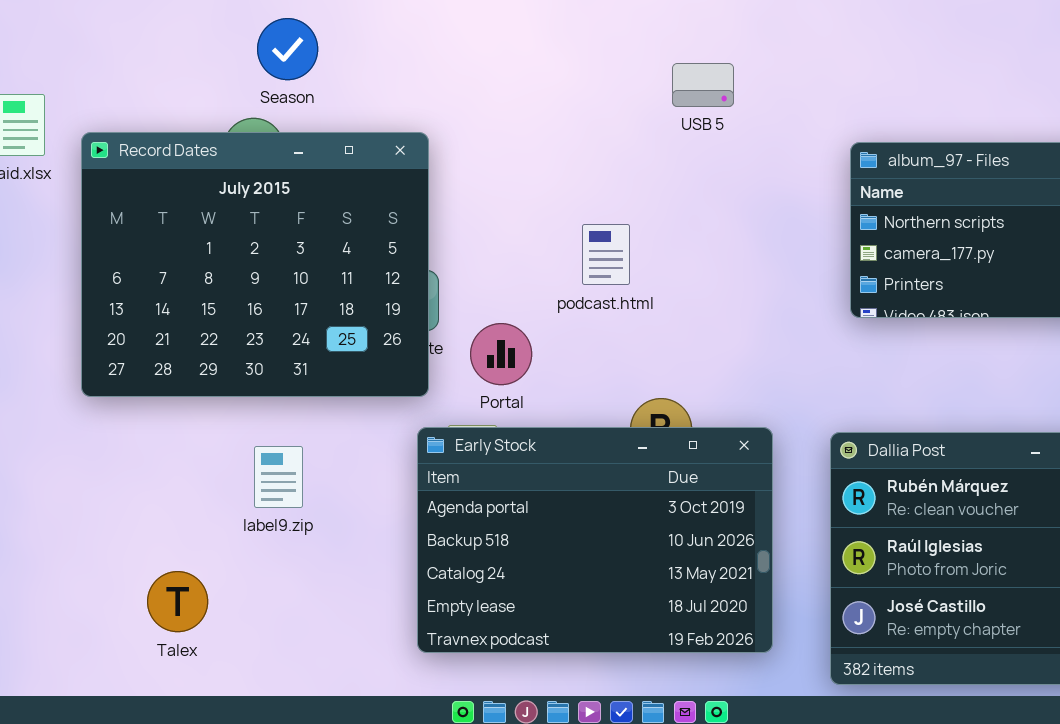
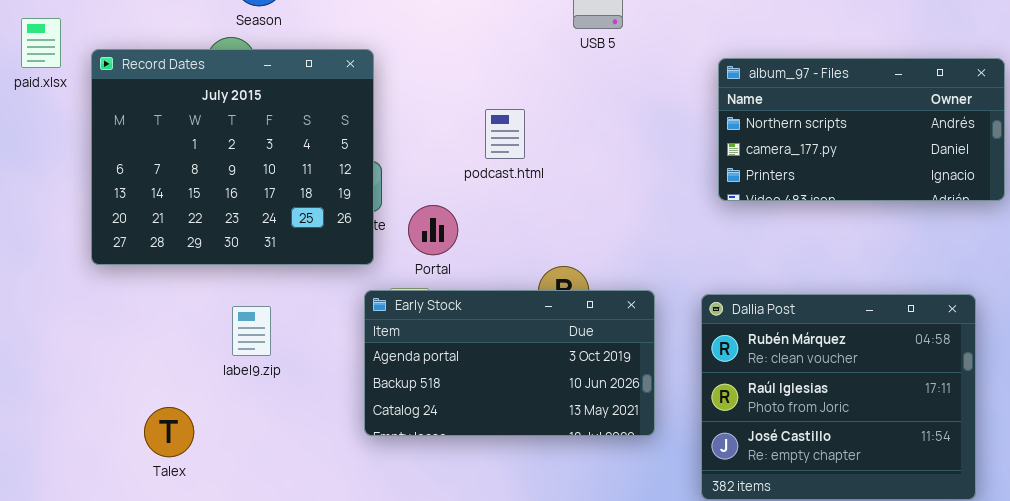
podcast.html: [582,224,630,285] -> [485,109,525,159], moved
Early Stock: [417,427,773,653] -> [364,290,655,436], resized

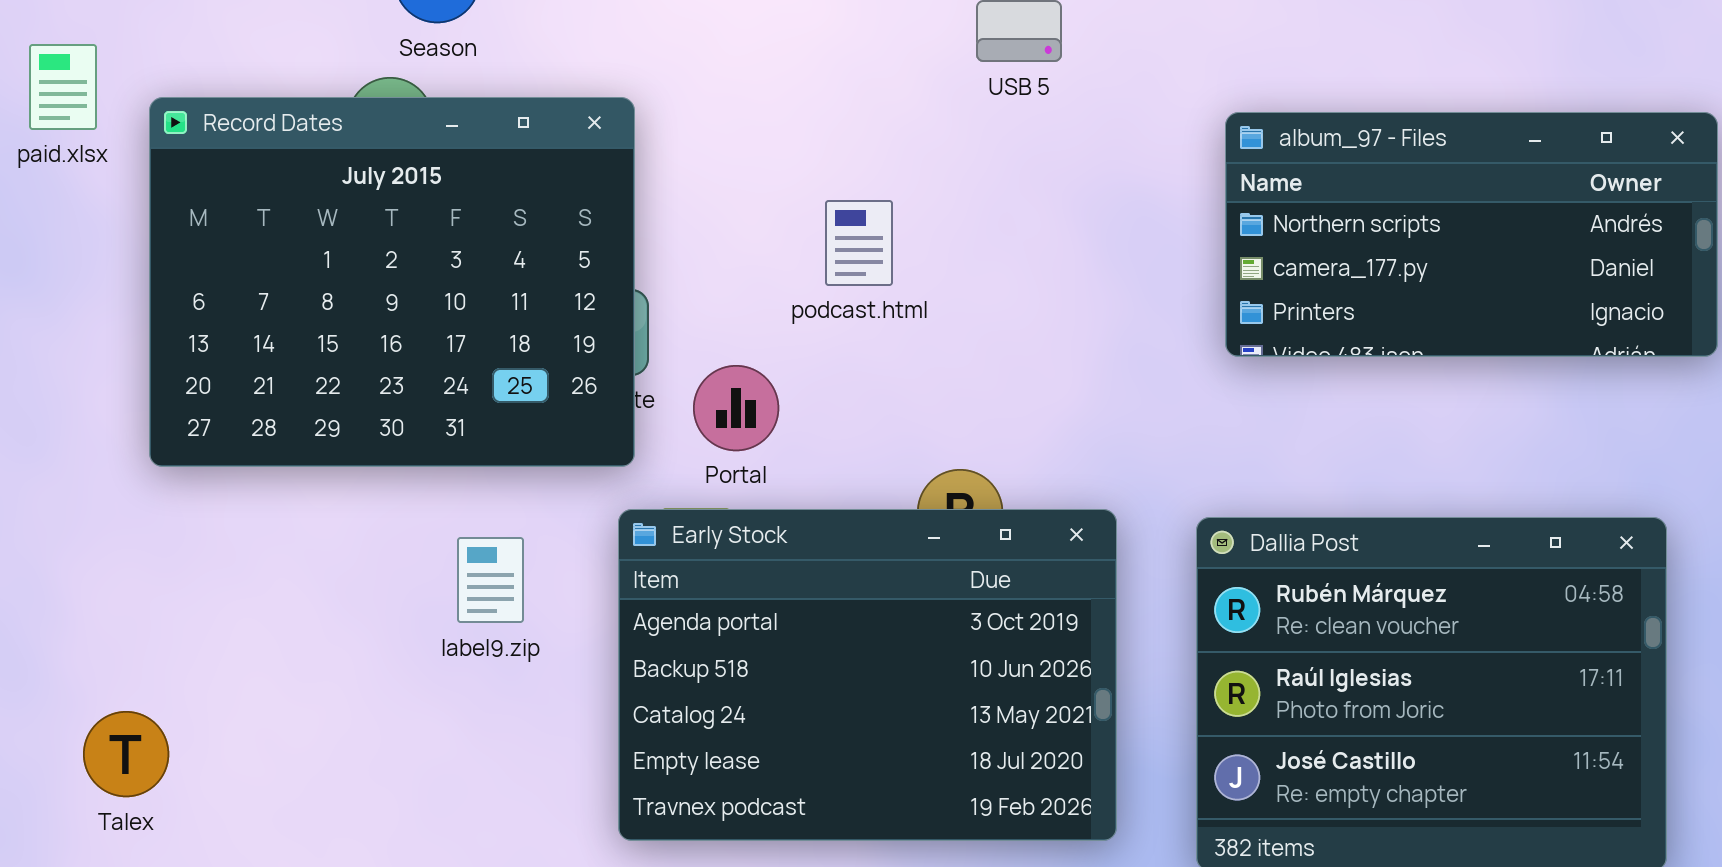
Early Stock: [364,290,655,436] -> [618,509,1117,841], resized
label9.zip: [232,306,271,356] -> [457,537,524,623], moved
Talex: [144,407,194,457] -> [83,711,169,797], moved

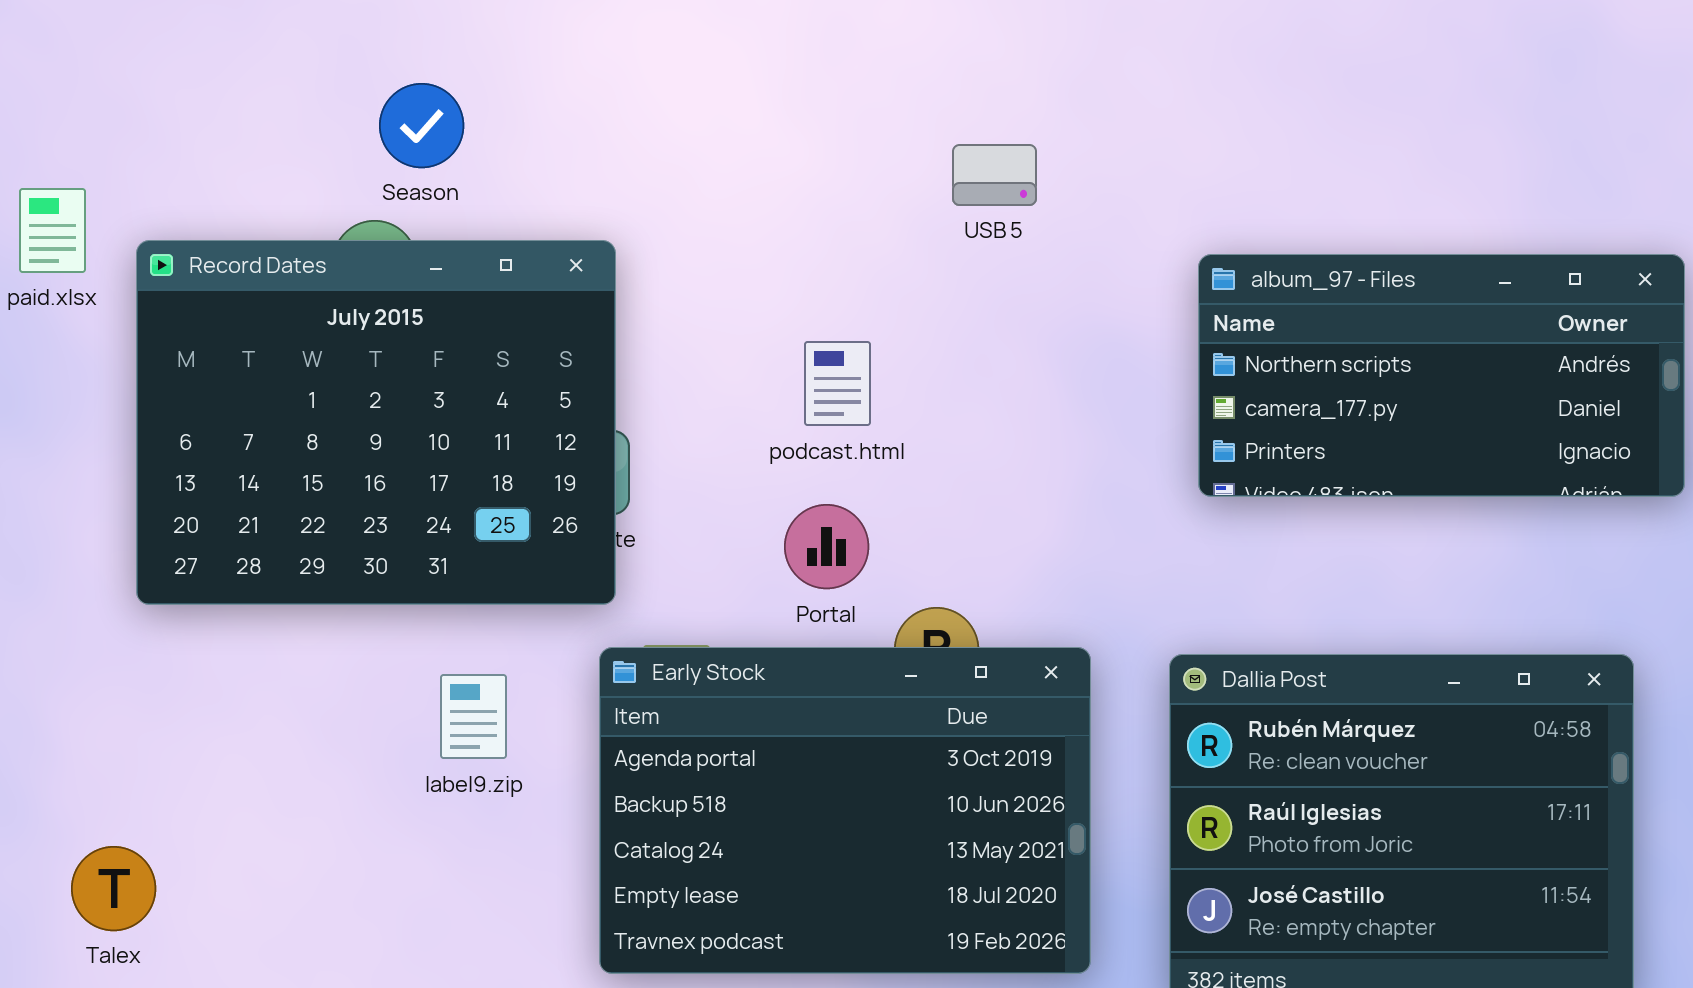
Portal: [693,365,779,451] -> [784,504,869,589], moved

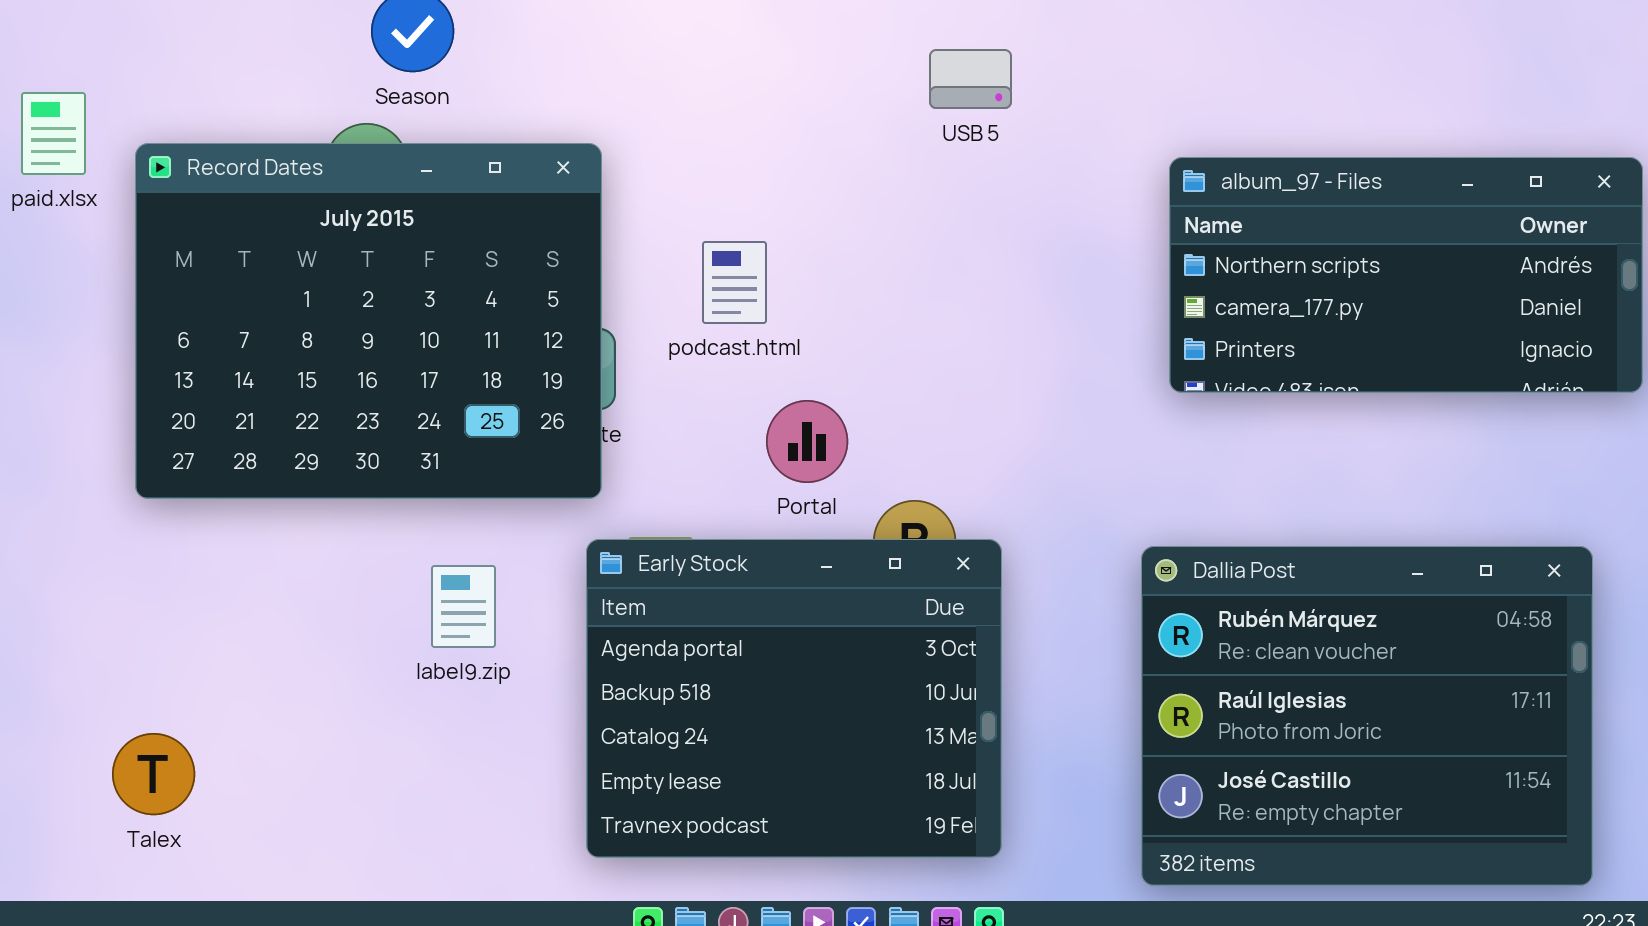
podcast.html: [804,341,871,426] -> [702,241,767,324], moved
Early Stock: [599,647,1091,974] -> [586,539,1002,858], resized
Talex: [71,846,156,931] -> [112,733,195,815], moved

